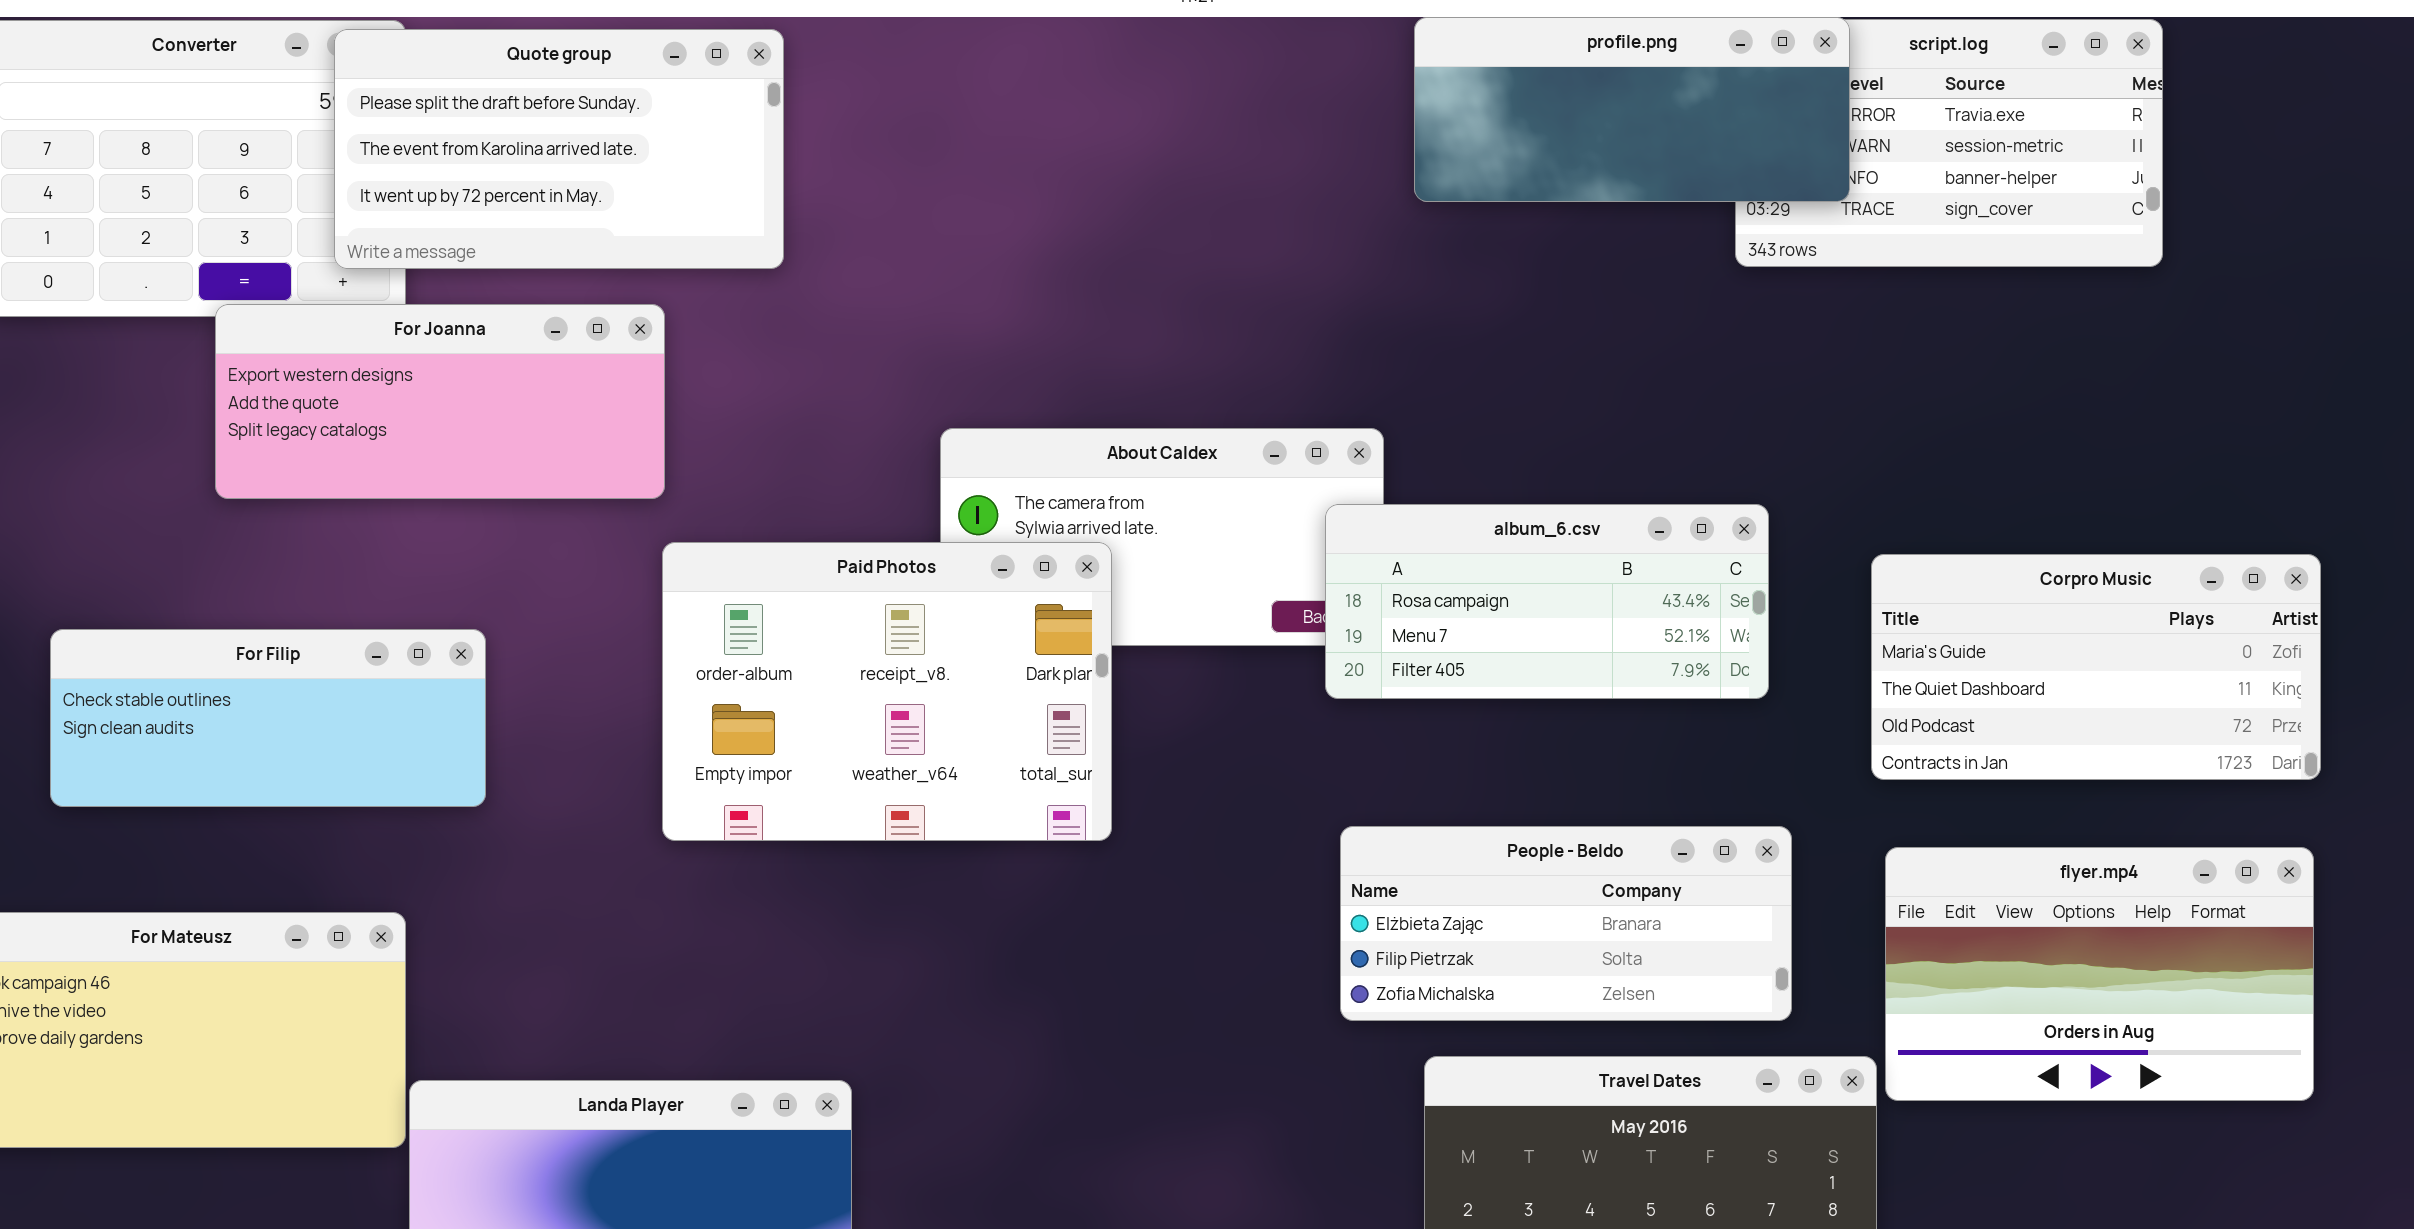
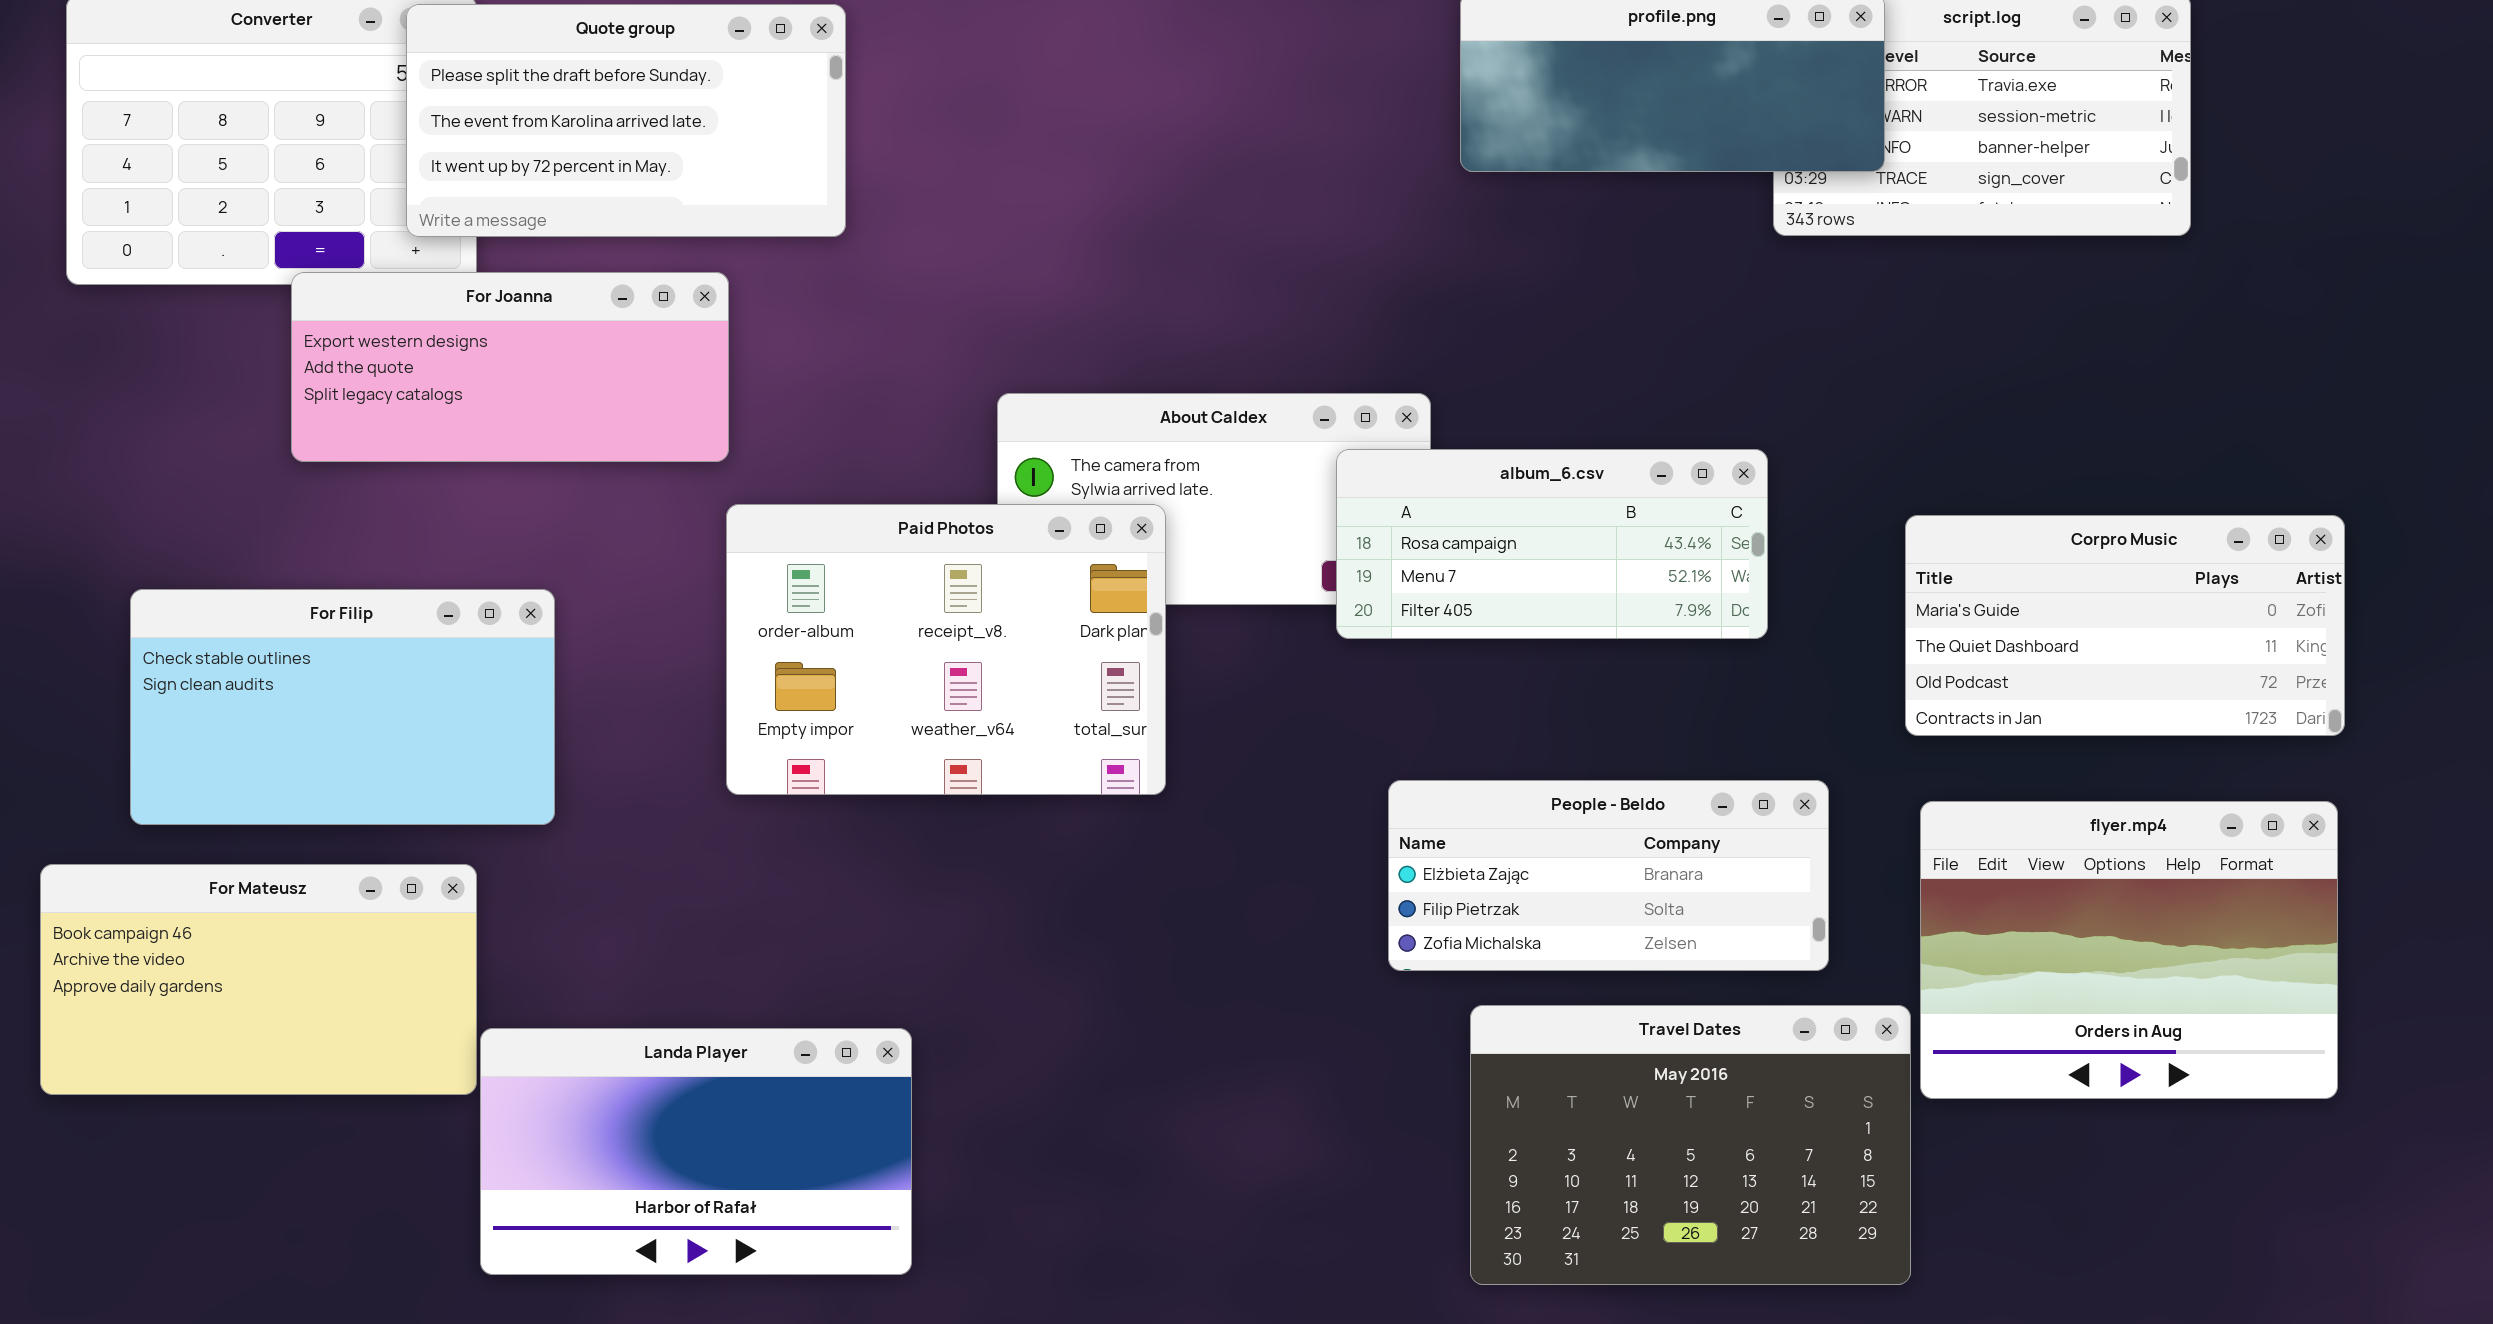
album_6.csv: [1325,504,1769,699] -> [1336,449,1768,639], moved
For Filip: [50,629,486,807] -> [130,589,555,825], resized
flyer.mp4: [1885,847,2314,1101] -> [1920,801,2338,1099], resized

